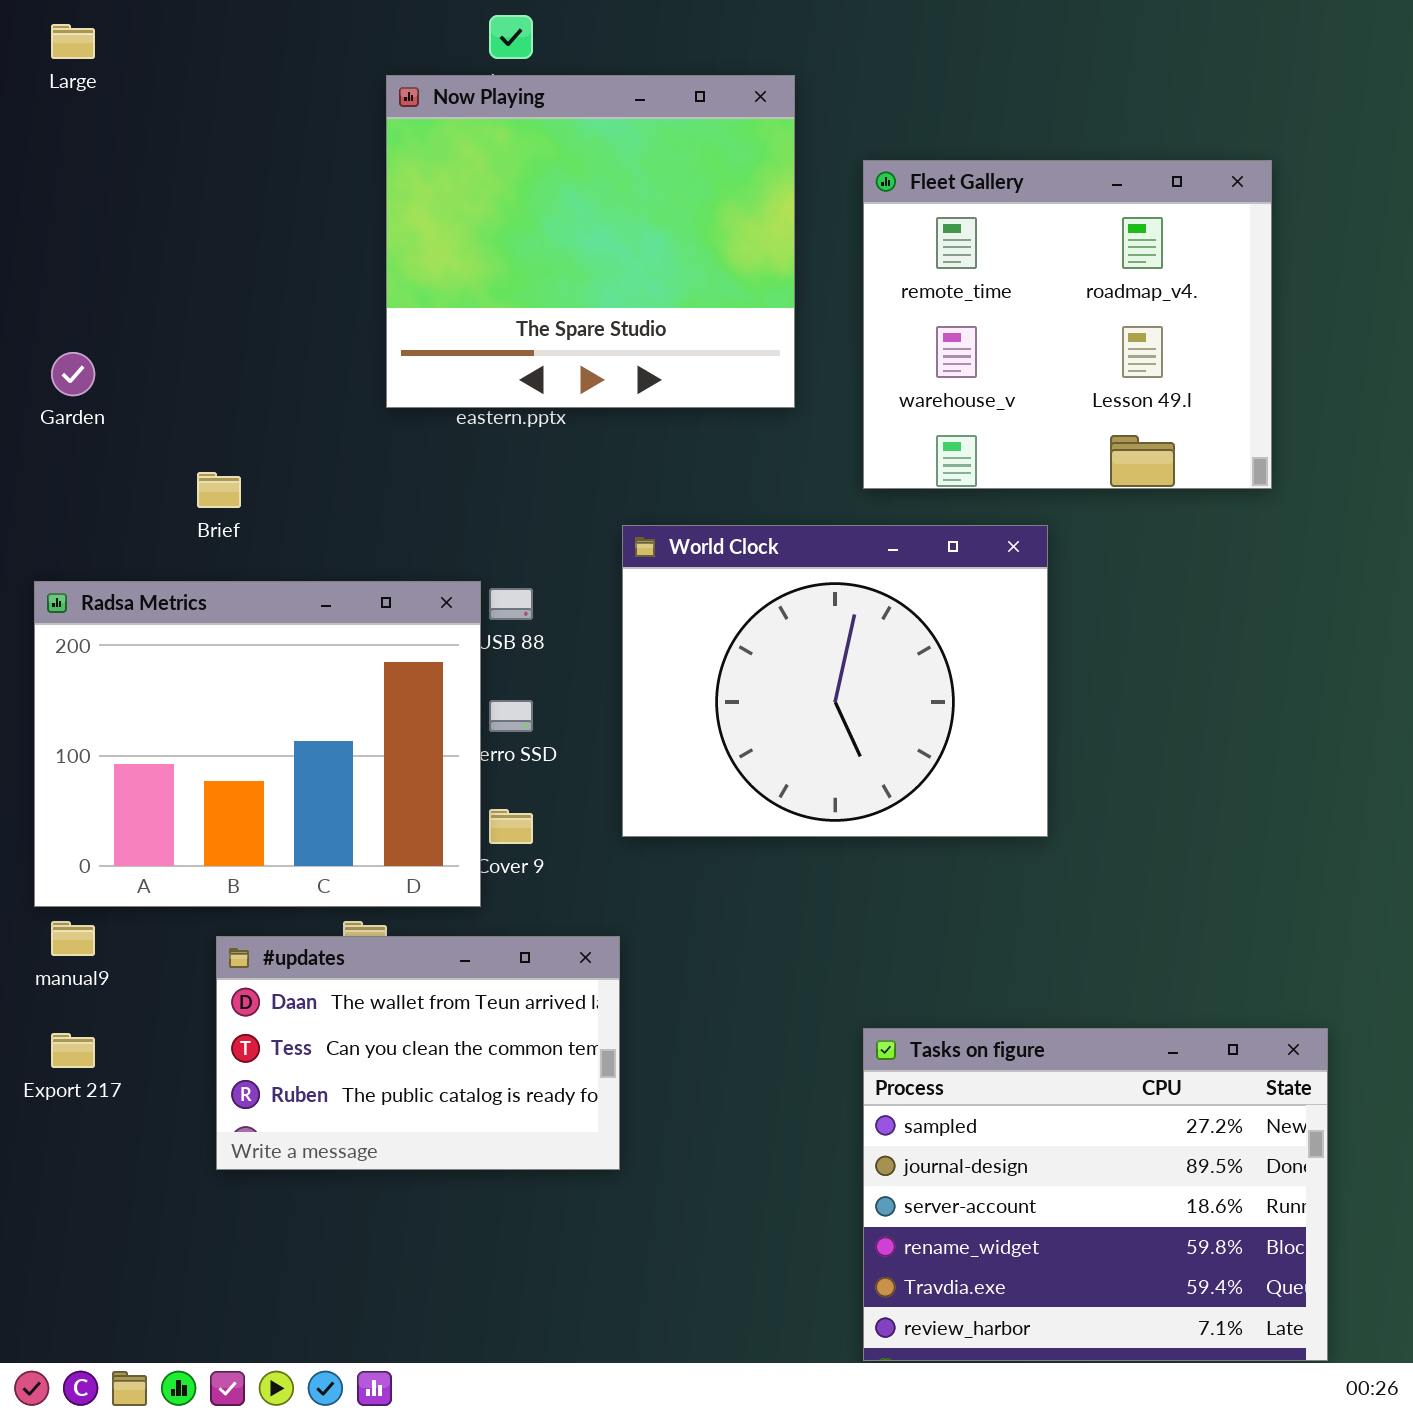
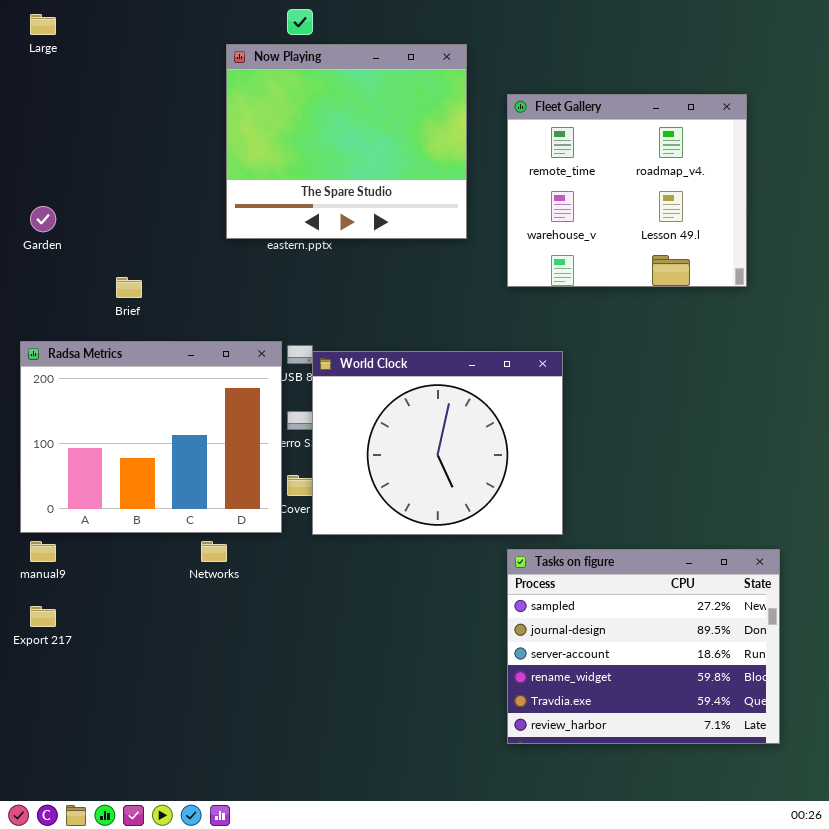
World Clock: [622,525,1048,837] -> [312,351,563,535], moved
#updates: [216,936,620,1170] -> none, closed
Tasks on figure: [863,1028,1328,1361] -> [507,549,780,744], moved

